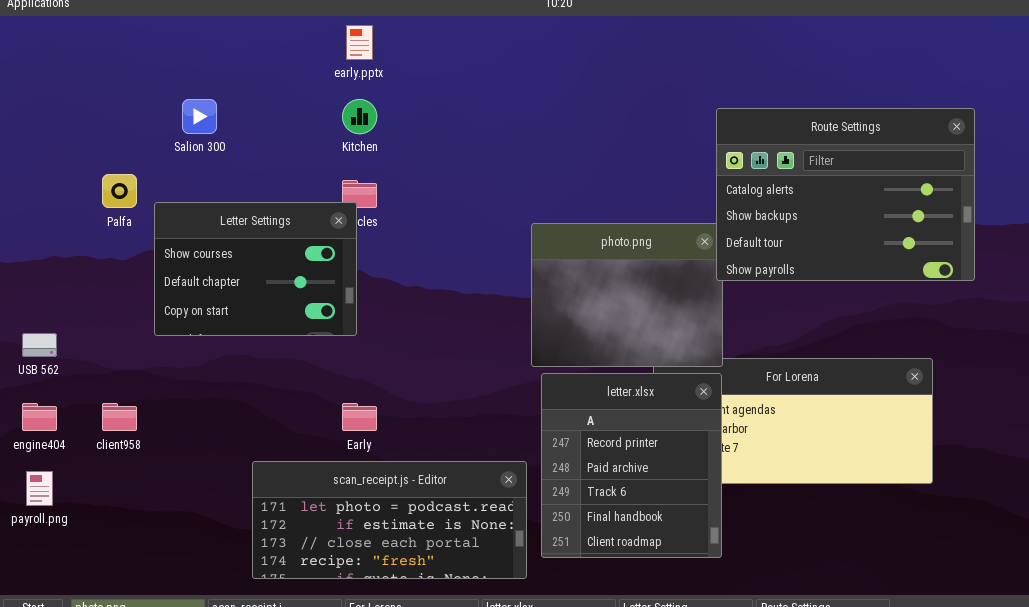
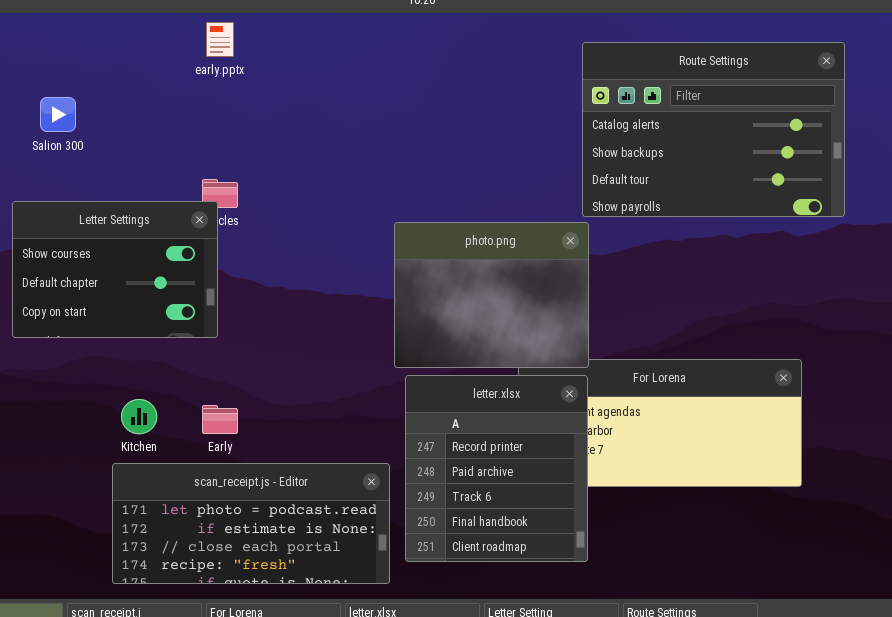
Kitchen: [342,99,377,134] -> [121,399,157,434], moved
Route Settings: [716,108,975,281] -> [582,42,845,217], moved

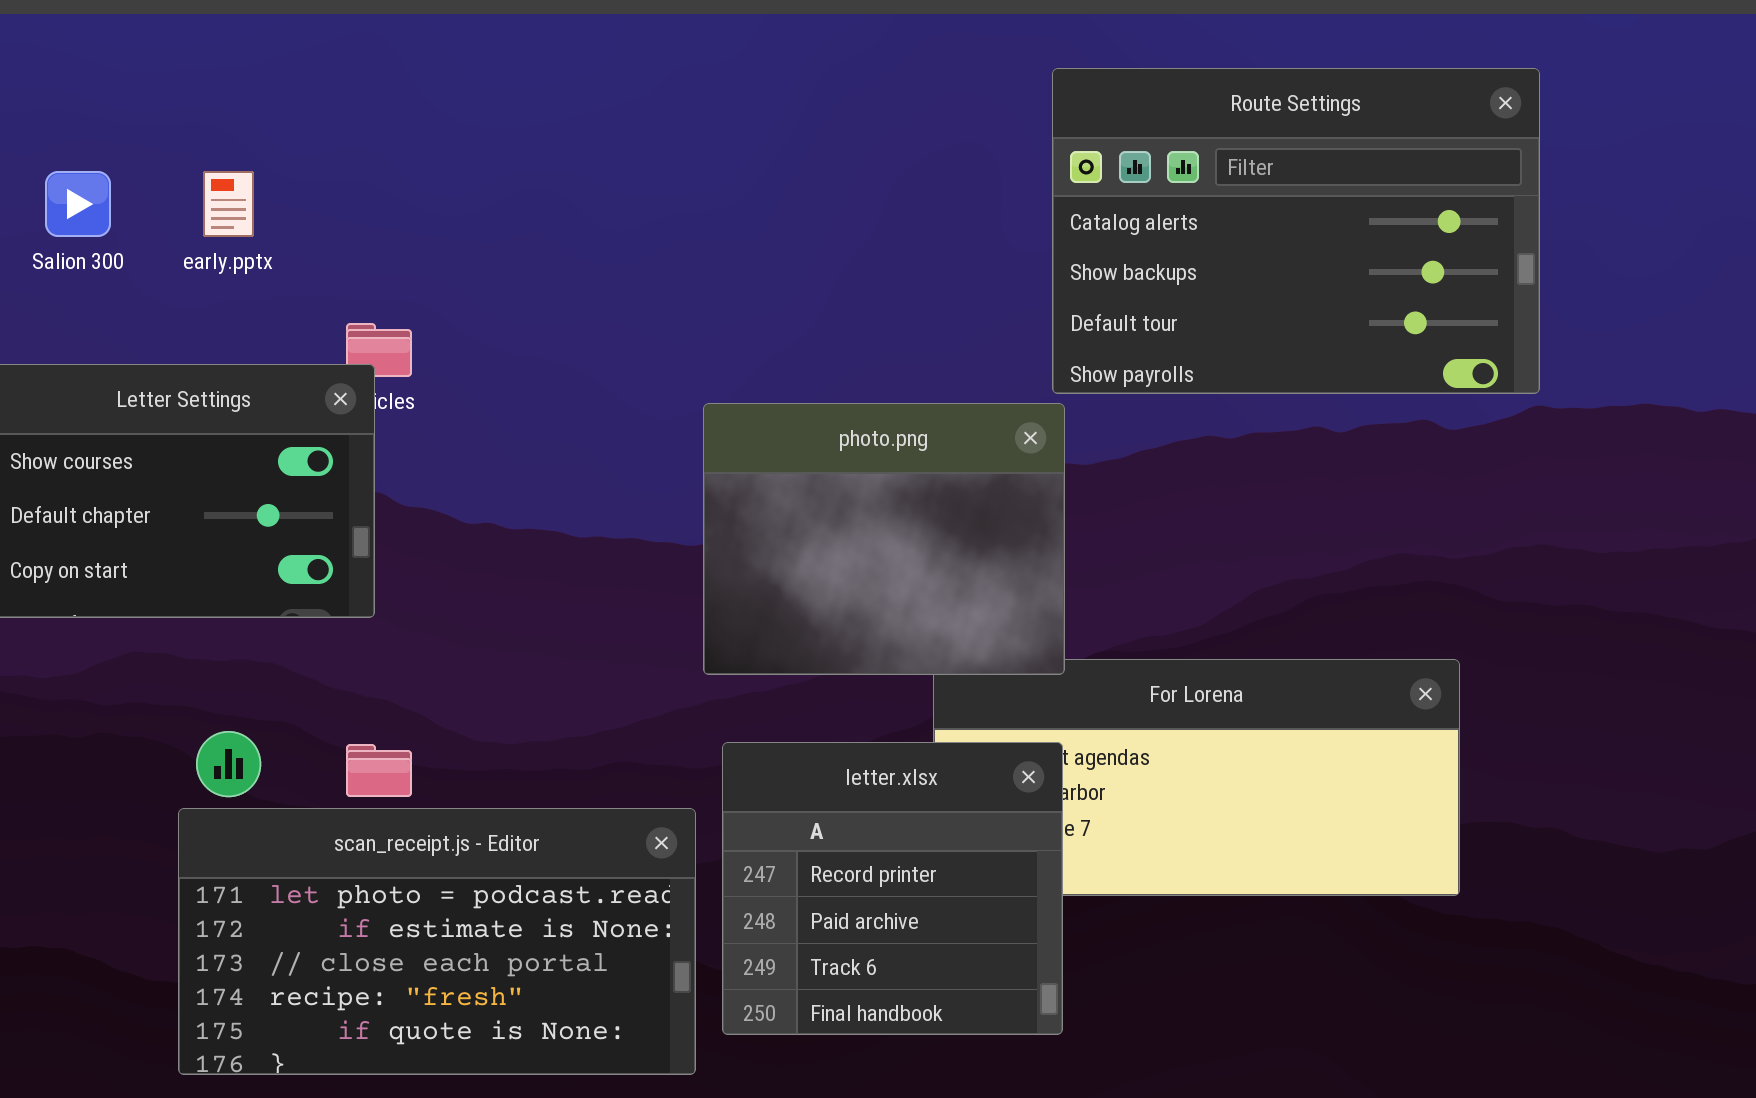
early.pptx: [206,22,234,57] -> [203,171,254,237], moved
letter.xlsx: [405,375,588,562] -> [722,742,1063,1035], resized
scan_receipt.js - Editor: [112,463,390,584] -> [178,808,696,1075], resized

